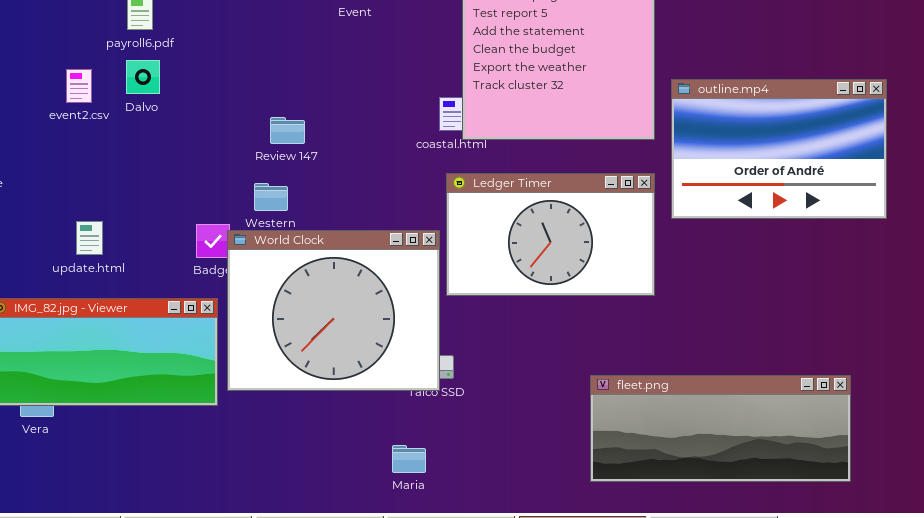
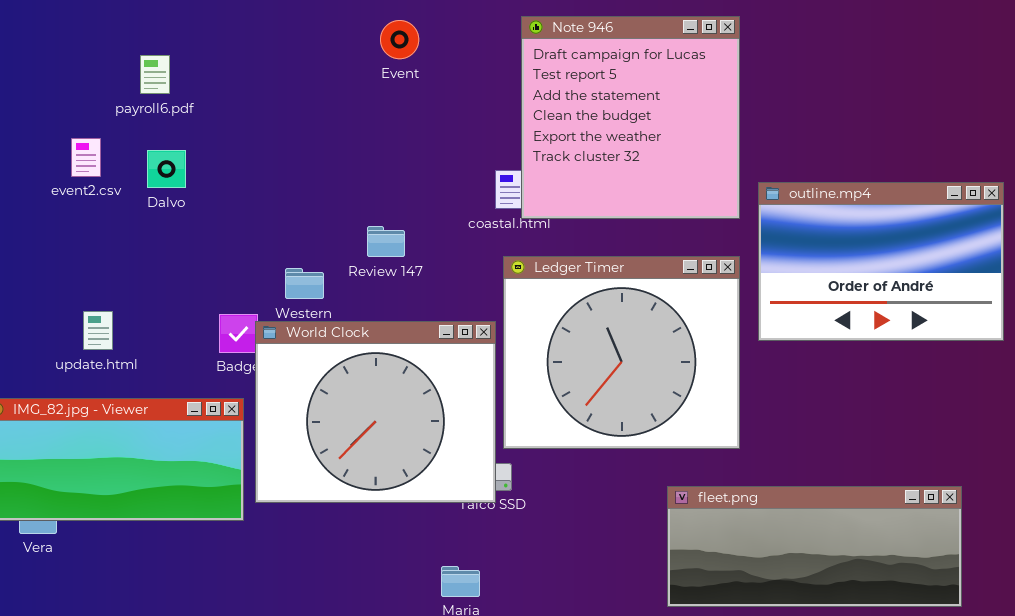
Dalvo: [126,60,160,94] -> [147,150,186,188], moved
outline.mp4: [671,79,887,219] -> [758,182,1004,341], moved
Review 147: [270,117,305,144] -> [367,226,405,257], moved
Ledger Timer: [446,173,655,296] -> [503,256,740,449], resized

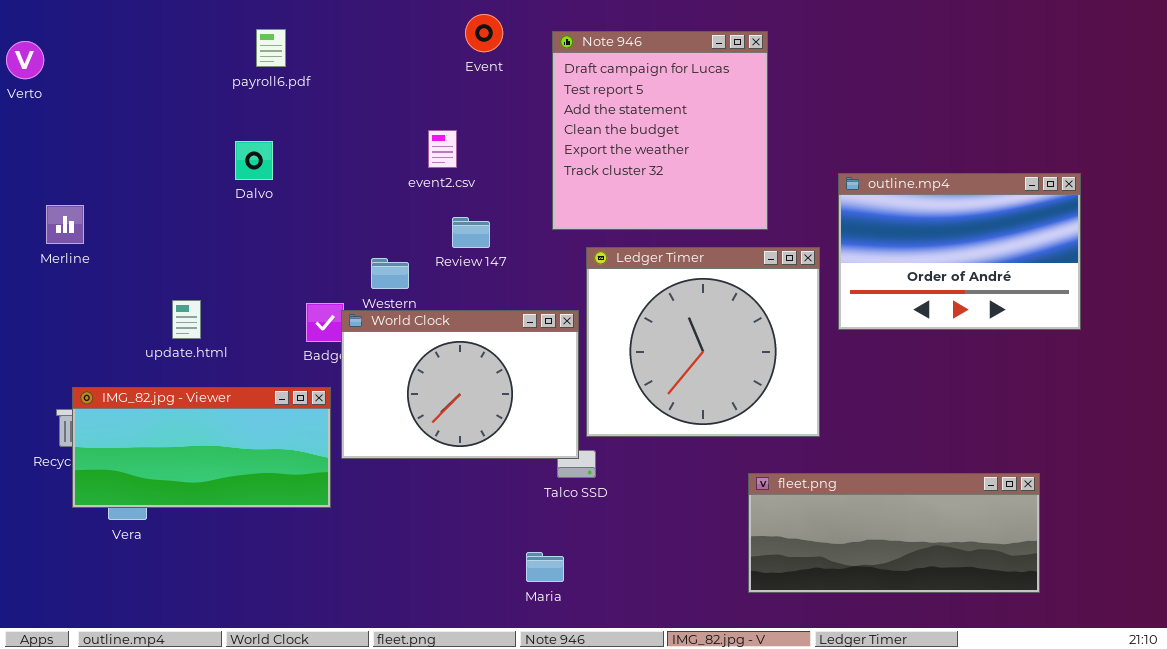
Note 946: [521,16,740,219] -> [552,31,768,230], moved
payroll6.pdf: [140,55,170,94] -> [256,29,286,67], moved
event2.csv: [71,138,101,177] -> [428,130,457,168], moved
World Clock: [255,321,496,503] -> [341,310,579,459], resized

